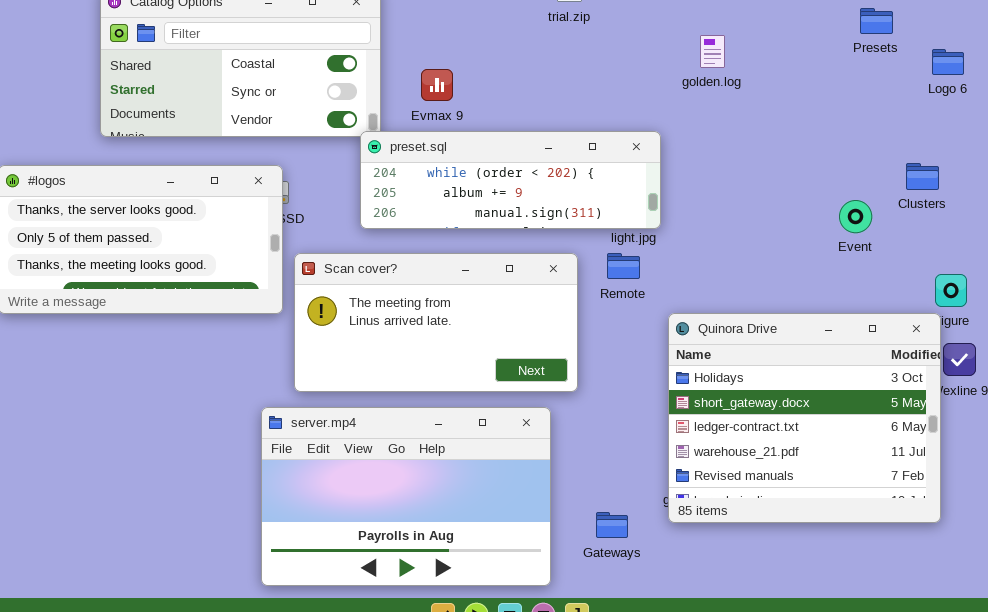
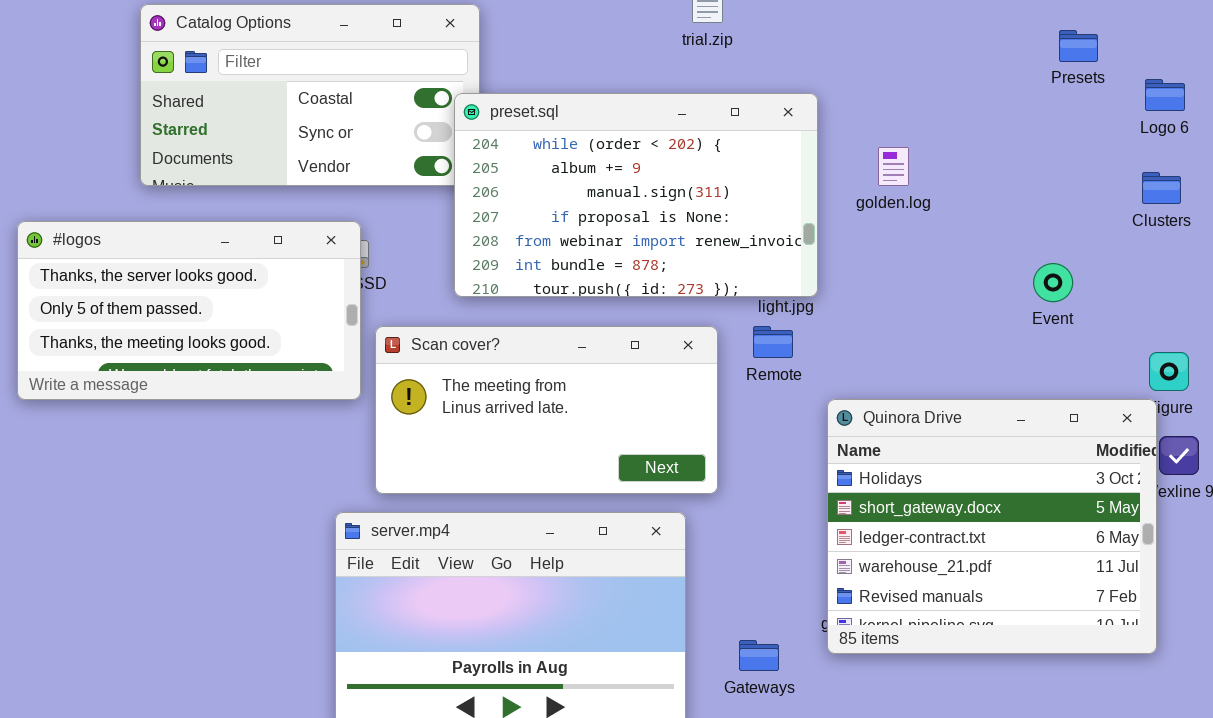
golden.log: [700,35,725,68] -> [878,147,909,186], moved
preset.sql: [360,131,661,229] -> [454,93,818,297], resized
Clusters: [906,163,939,190] -> [1142,172,1181,204], moved

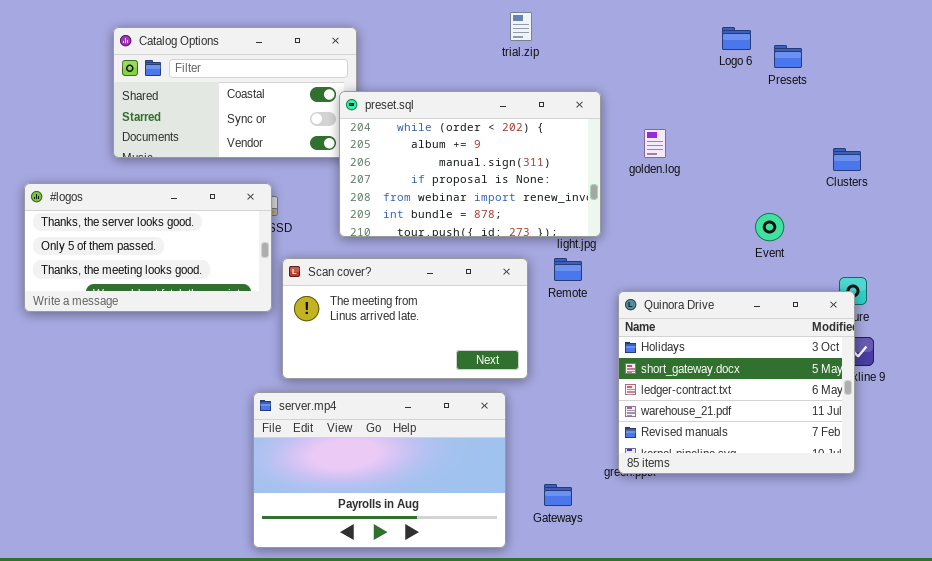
Logo 6: [1145,79,1185,111] -> [722,27,751,50], moved
Quinora Drive: [827,399,1157,654] -> [618,291,855,474], moved

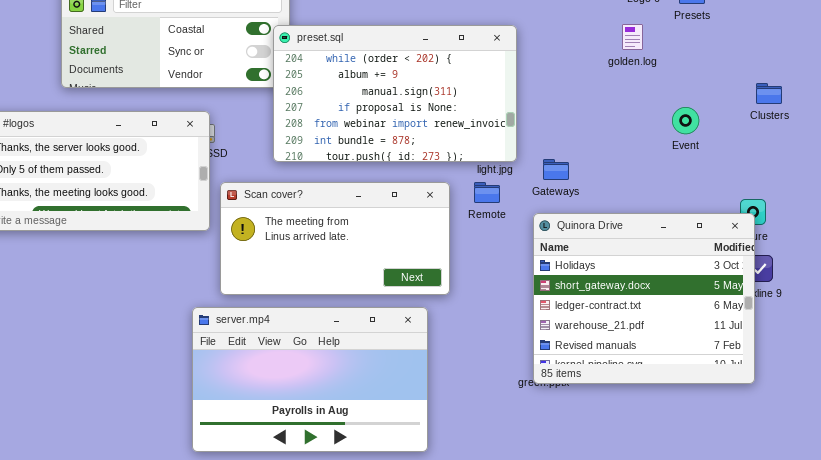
golden.log: [644,129,666,158] -> [622,24,643,50], moved
Clusters: [833,148,861,171] -> [756,83,782,104], moved
Event: [755,213,784,241] -> [672,107,699,134], moved
Gateways: [544,484,572,506] -> [543,159,569,180], moved

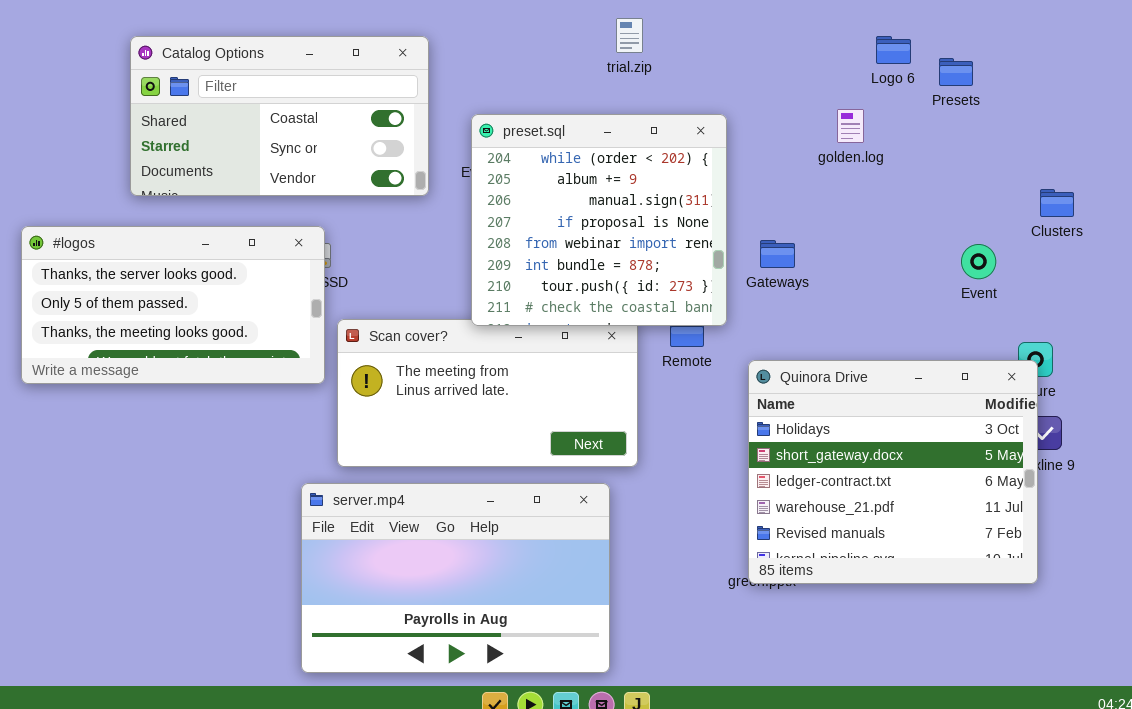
golden.log: [622,24,643,50] -> [837,109,864,143], moved
preset.sql: [273,25,517,162] -> [471,114,727,326], resized
Event: [672,107,699,134] -> [961,244,996,279], moved
Gateways: [543,159,569,180] -> [760,240,795,268], moved

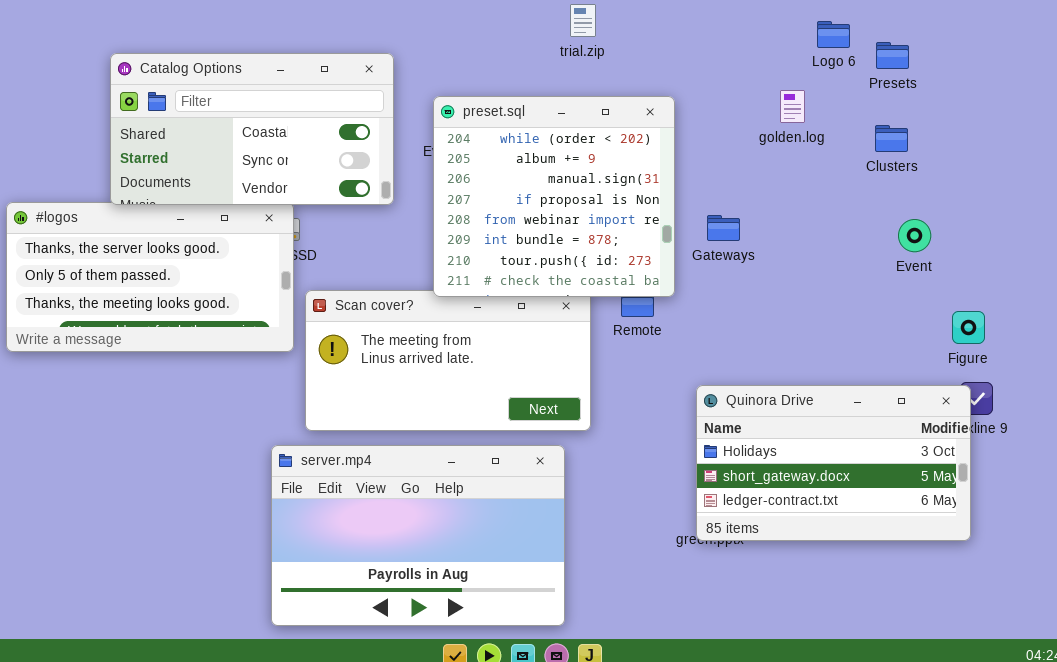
Catalog Options: [130,36,429,196] -> [110,53,394,205], moved
Clusters: [1040,189,1074,217] -> [875,125,908,152], moved
Quinora Drive: [748,360,1038,584] -> [696,385,971,541], resized

